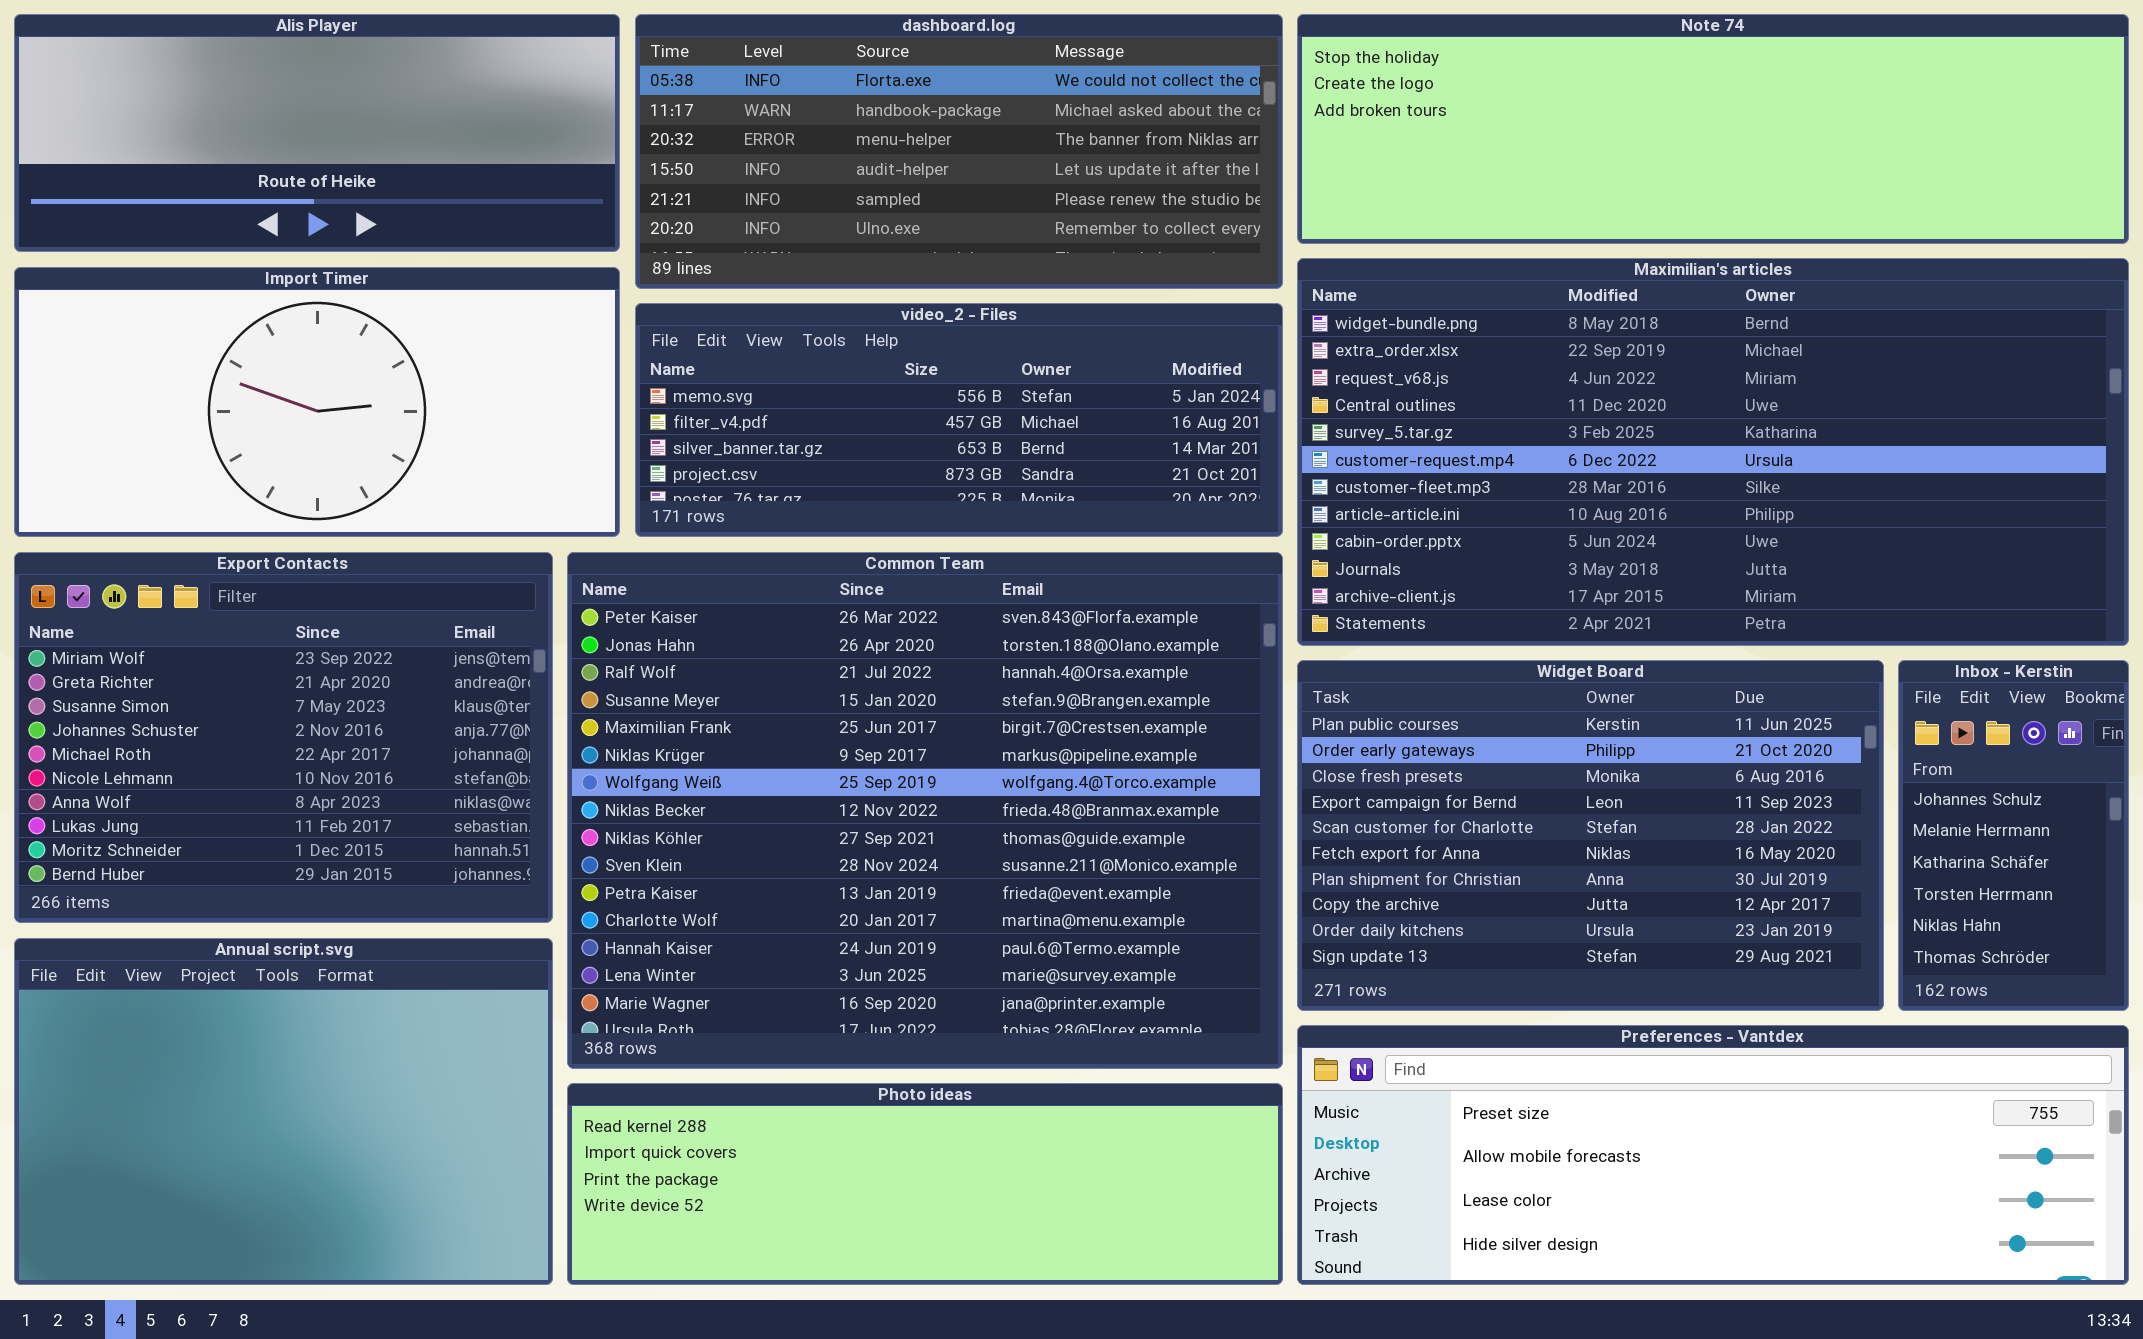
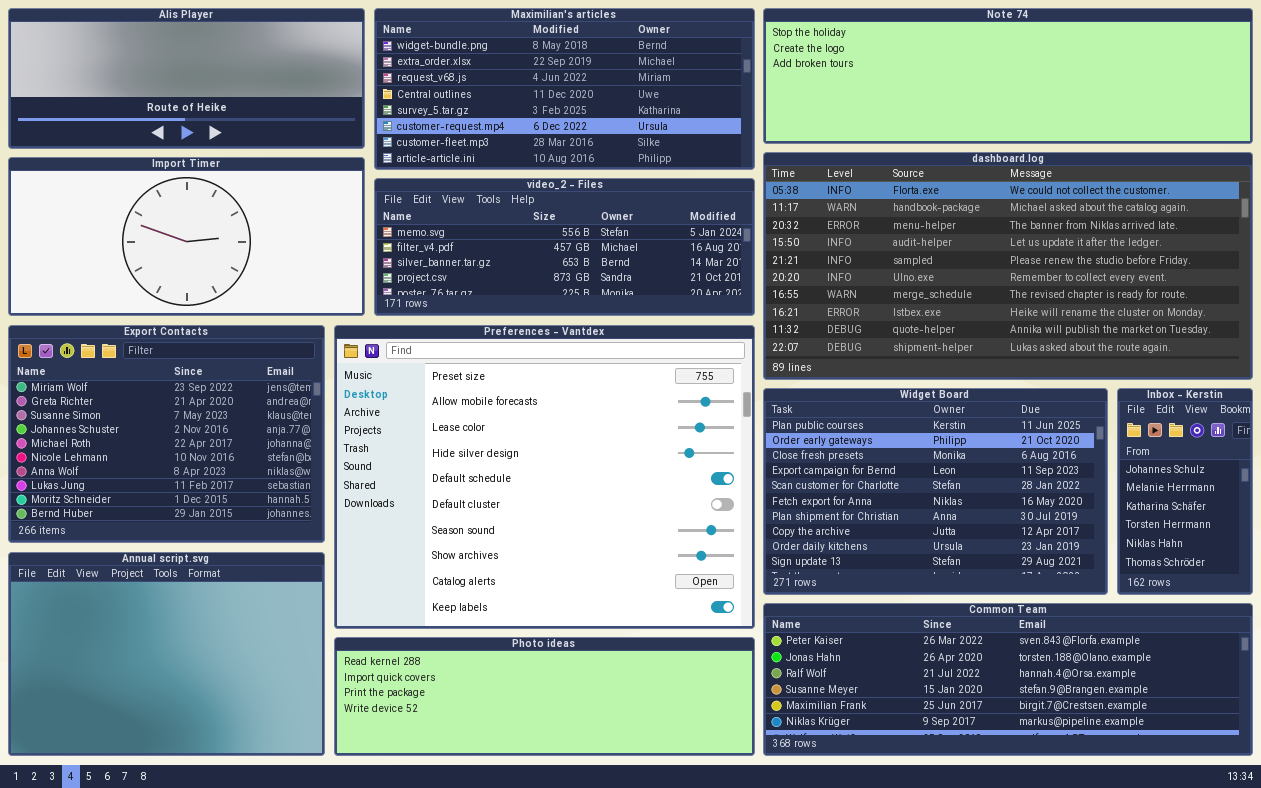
dashboard.log: [635,14,1283,289] -> [763,152,1253,380], moved, resized
Maximilian's articles: [1297,258,2129,646] -> [374,8,755,170], moved, resized
Common Team: [567,552,1283,1069] -> [763,603,1253,756], moved, resized
Preferences - Vantdex: [1297,1025,2129,1285] -> [334,325,755,629], moved, resized

